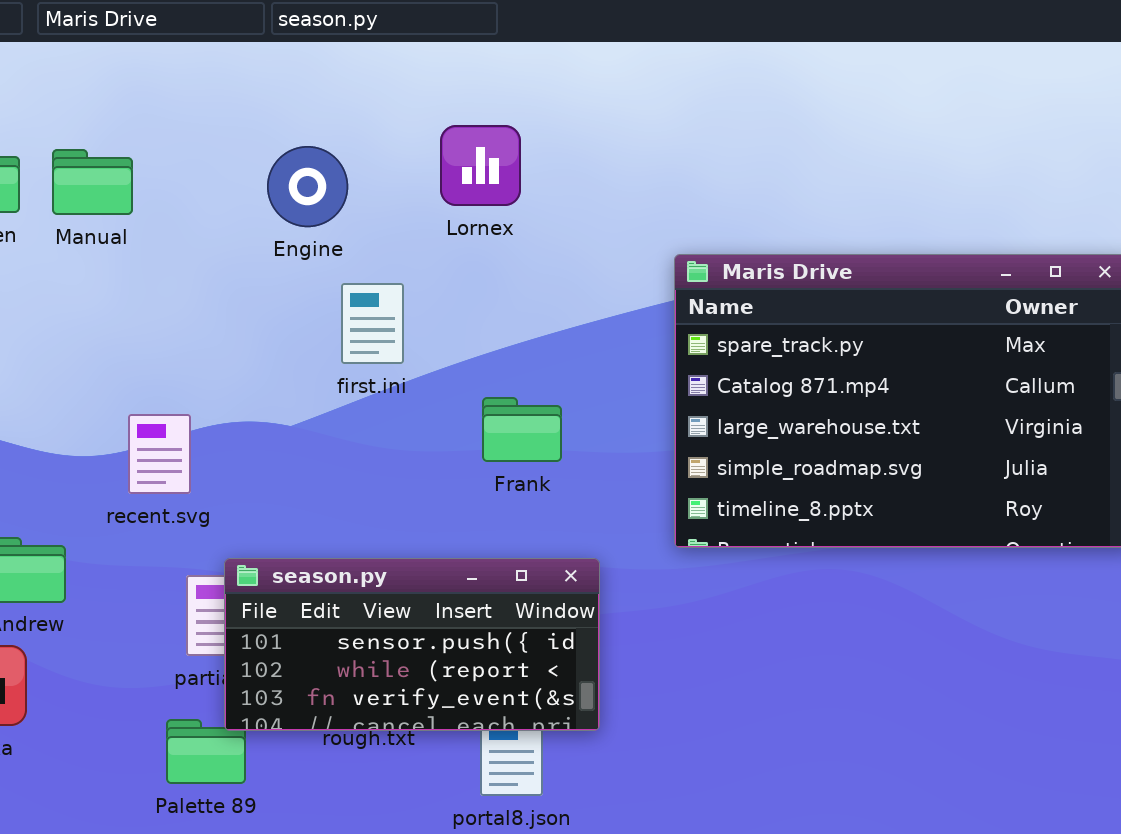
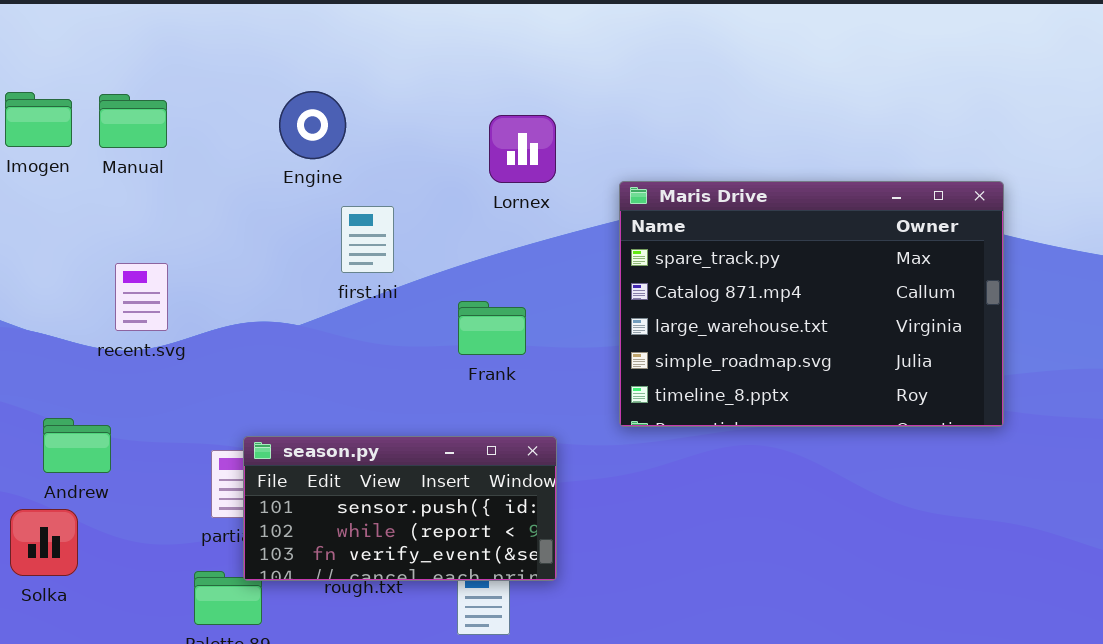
Lornex: [440,125,521,206] -> [489,115,556,183], moved
recent.svg: [128,414,191,494] -> [115,263,168,331], moved

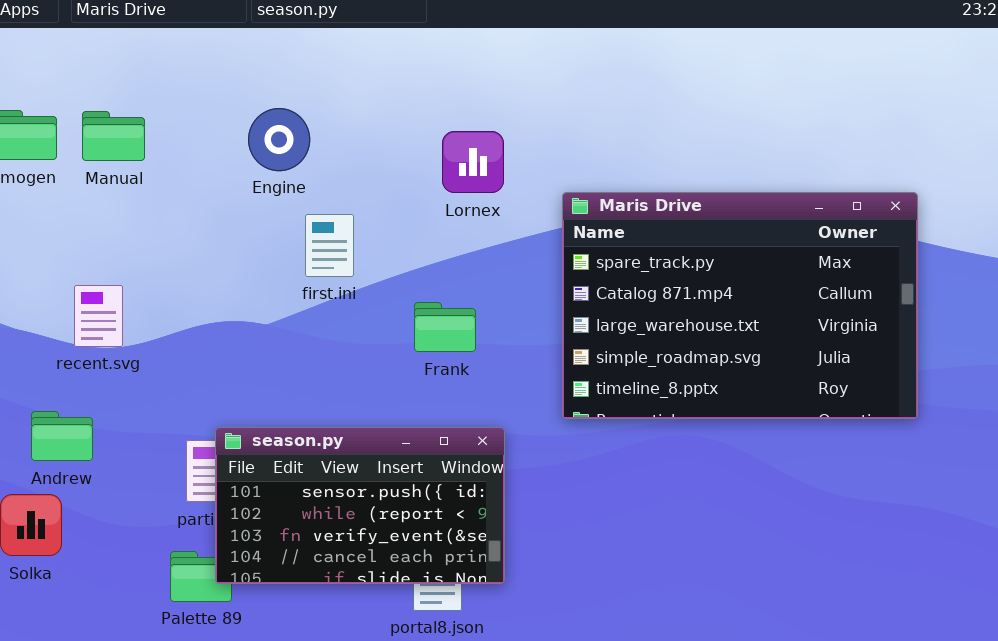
recent.svg: [115,263,168,331] -> [74,285,123,347], moved
season.py: [243,436,557,581] -> [215,427,505,584], resized

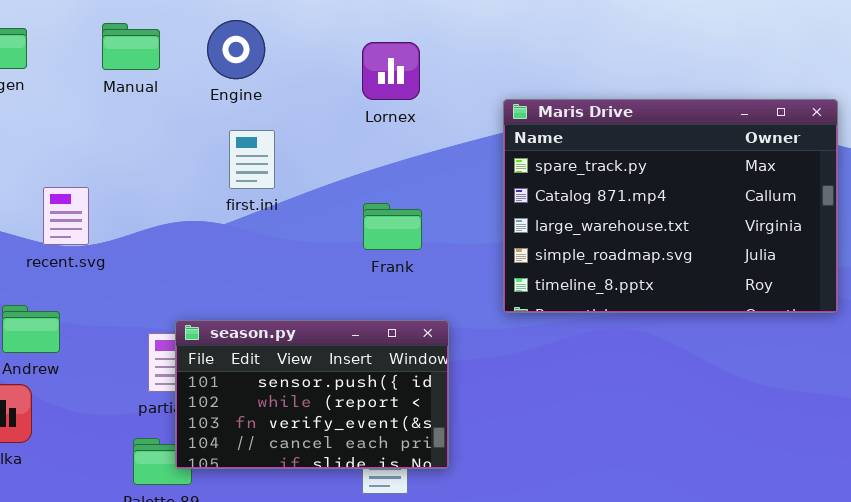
Manual: [82,111,145,161] -> [102,23,160,70], moved
Lornex: [442,131,504,193] -> [362,42,420,100], moved
first.ini: [305,214,354,277] -> [229,130,275,189], moved

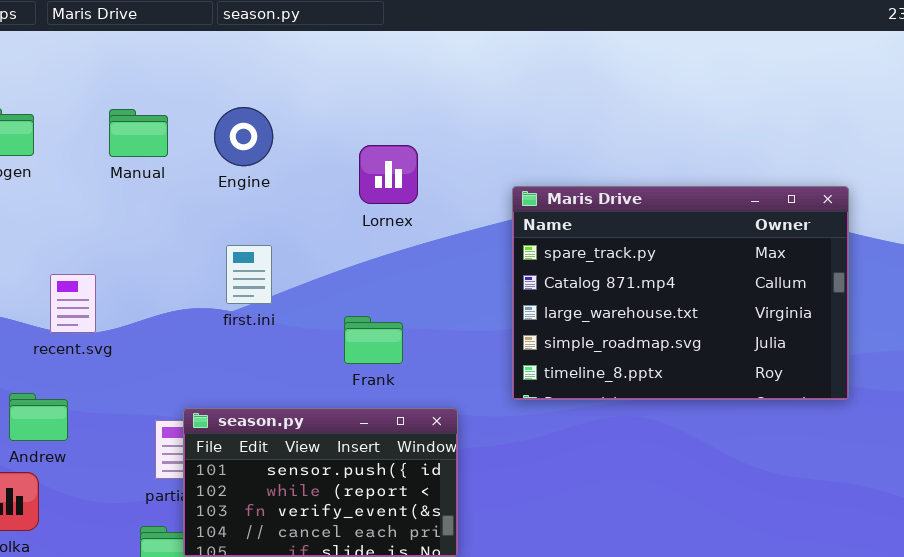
Lornex: [362,42,420,100] -> [359,145,418,204], moved
first.ini: [229,130,275,189] -> [226,245,272,304], moved
Frank: [363,203,422,250] -> [344,316,403,364], moved

